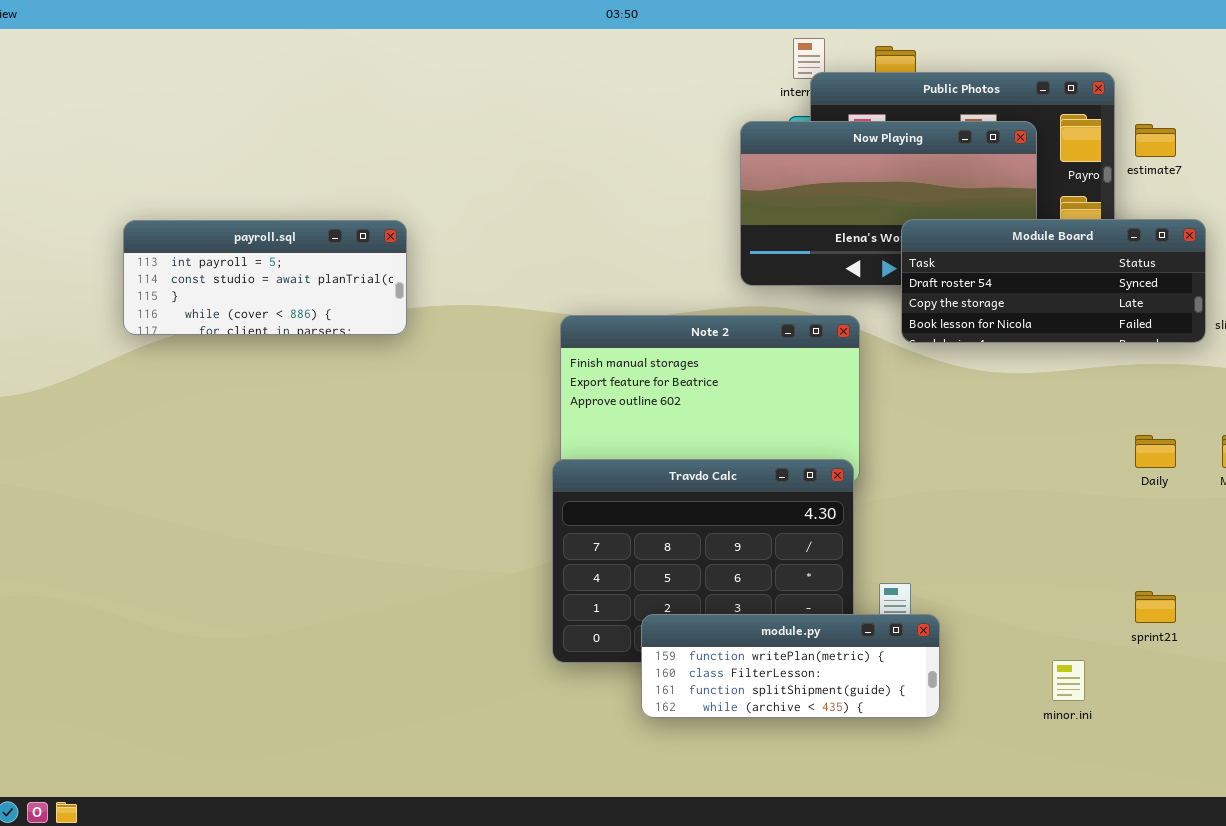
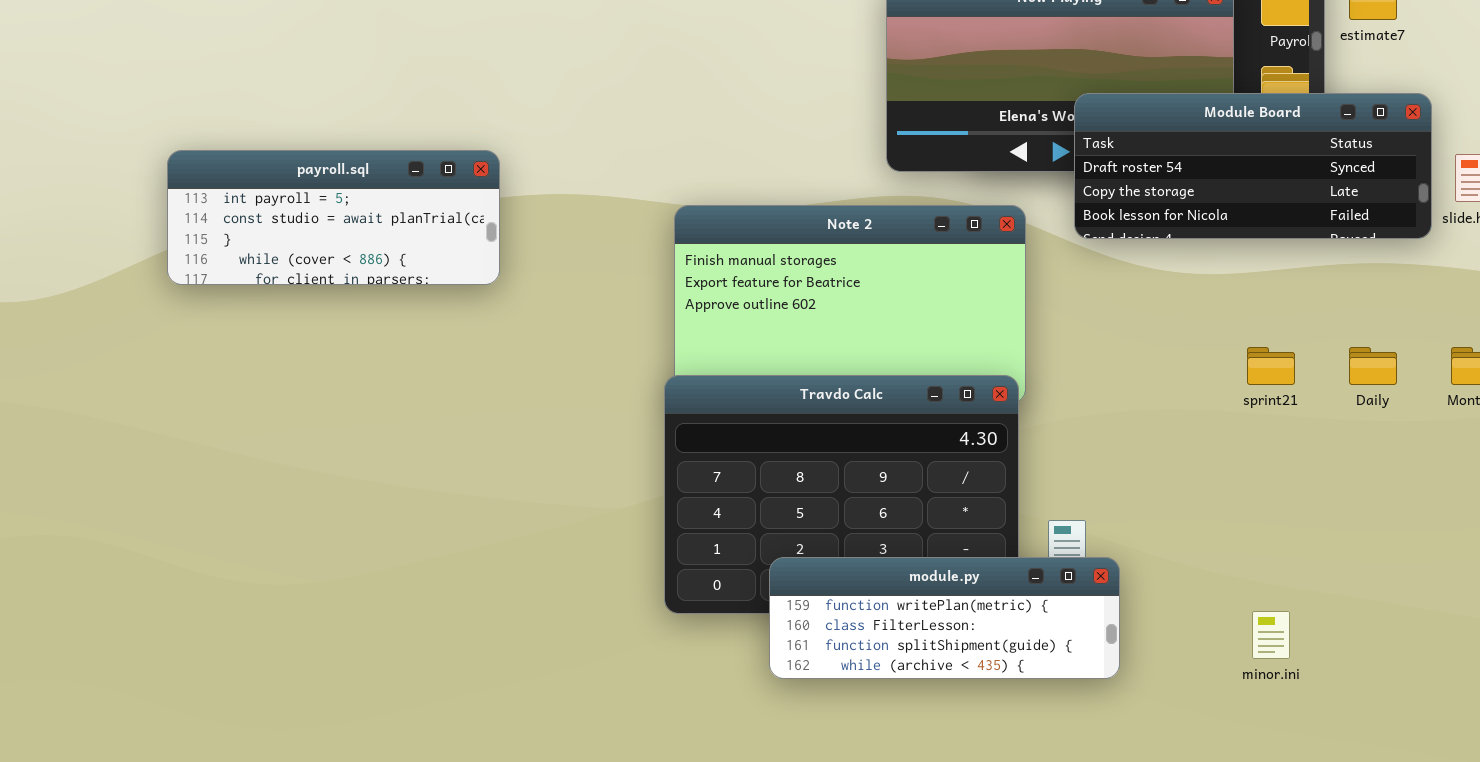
payroll.sql: [123,220,407,335] -> [167,150,500,285], moved
sprint21: [1135,591,1176,623] -> [1247,347,1295,385], moved

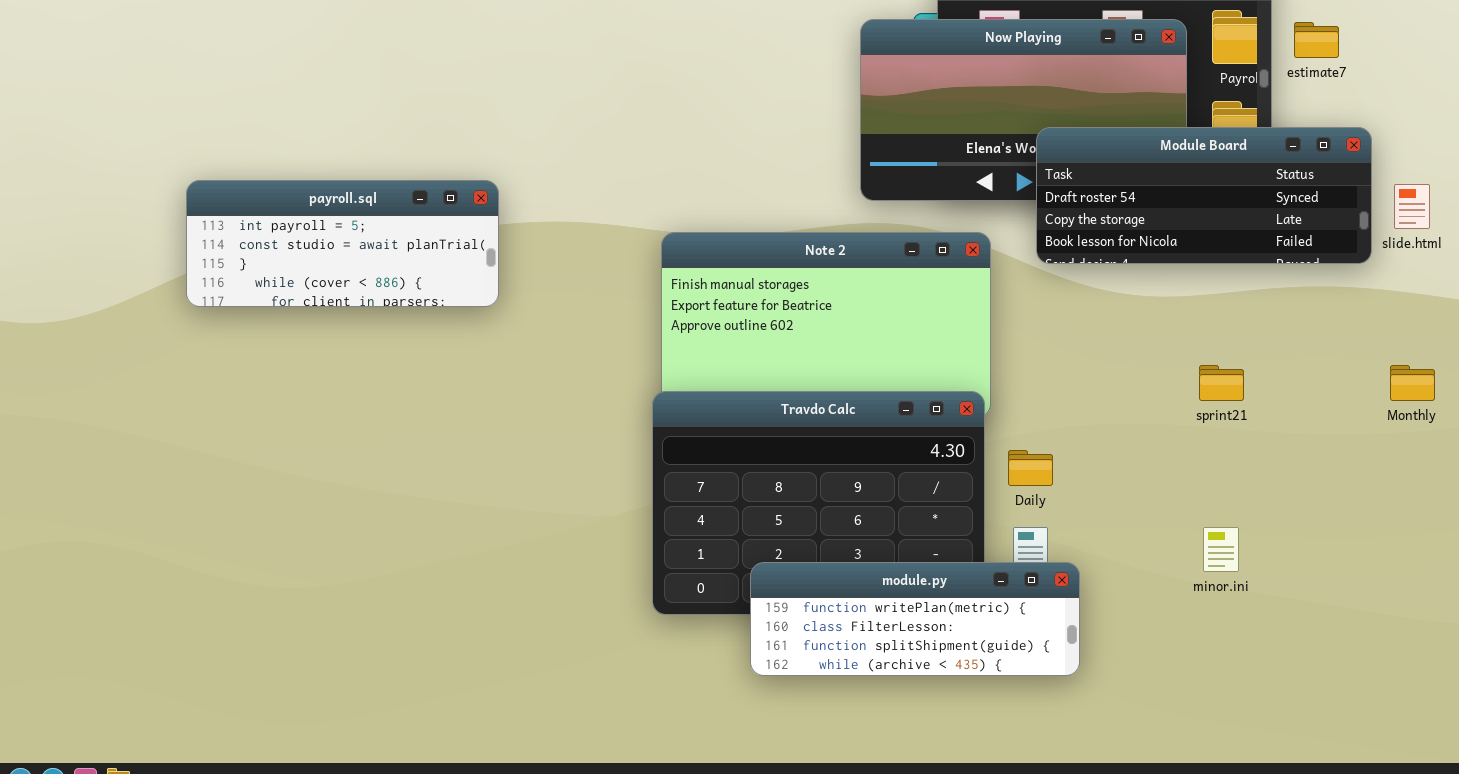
Daily: [1349,347,1397,385] -> [1008,450,1053,486], moved
minor.ini: [1252,611,1290,659] -> [1203,527,1239,572], moved

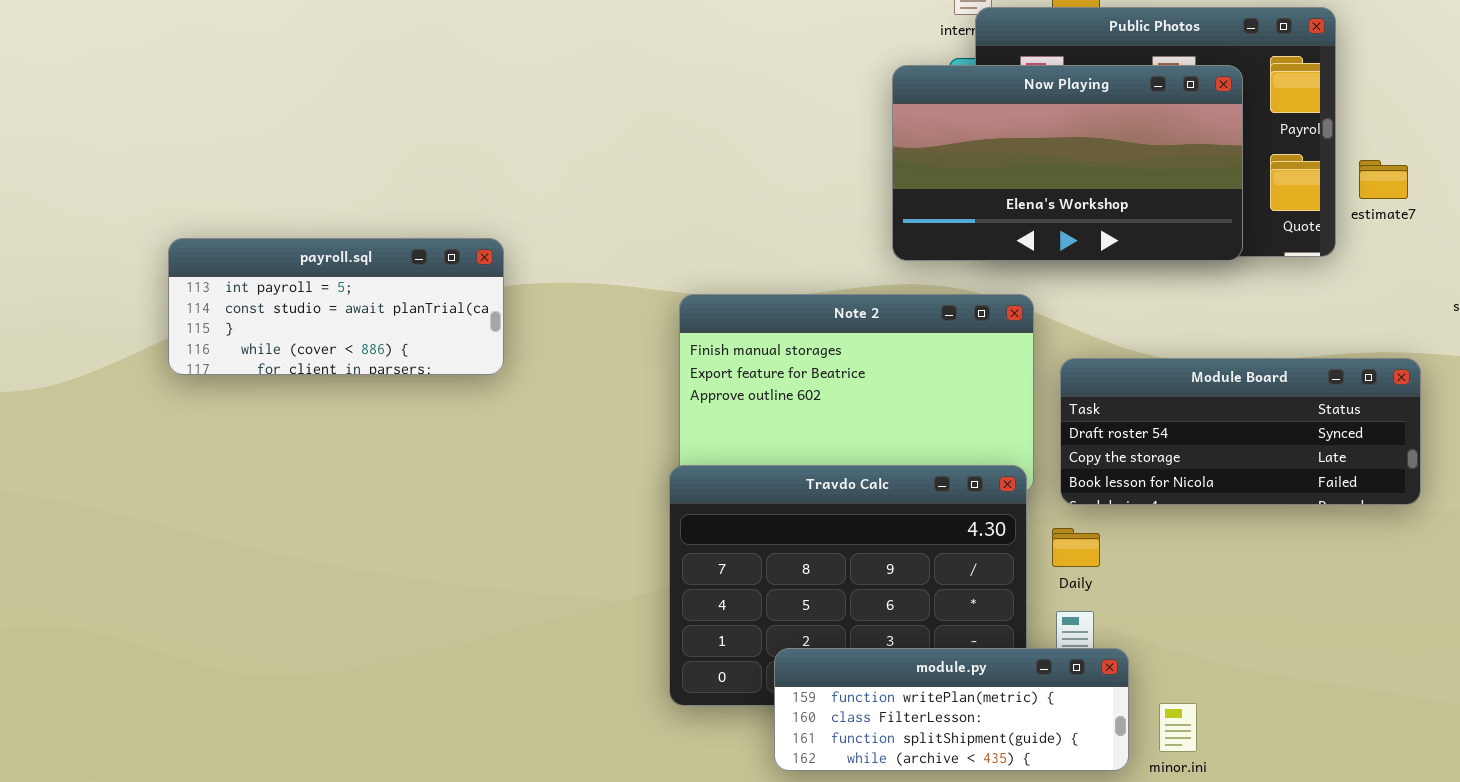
estimate7: [1294,22,1339,58] -> [1359,160,1408,199], moved
Module Board: [1036,127,1372,264] -> [1060,358,1421,505], moved
minor.ini: [1203,527,1239,572] -> [1159,703,1197,752], moved

